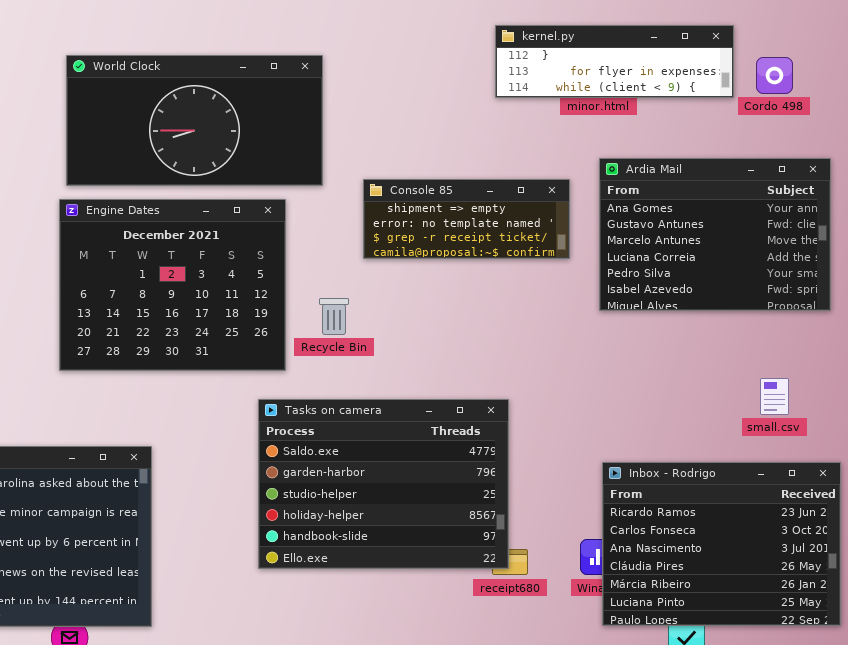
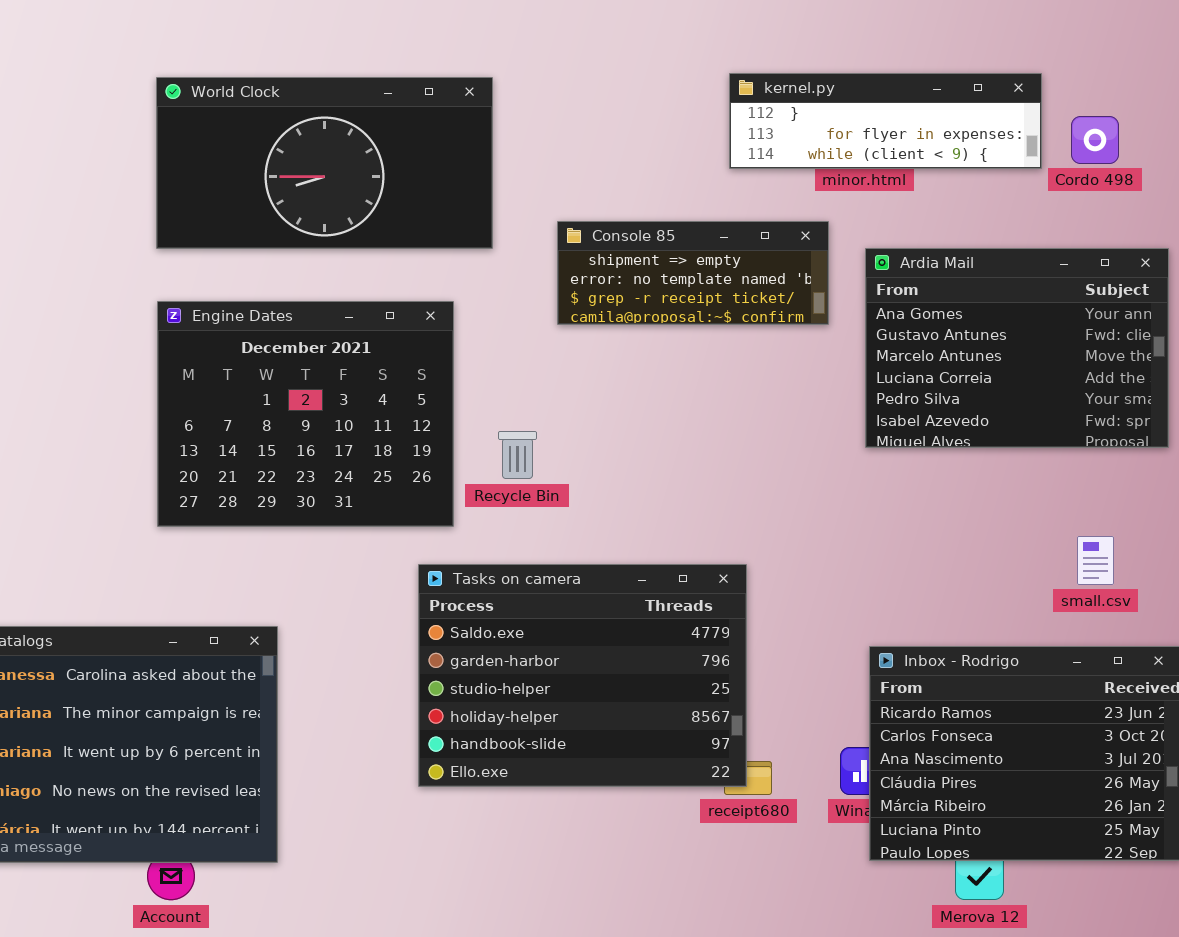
World Clock: [66,55,323,186] -> [156,77,493,249], moved
Console 85: [363,179,570,259] -> [557,221,829,325], moved

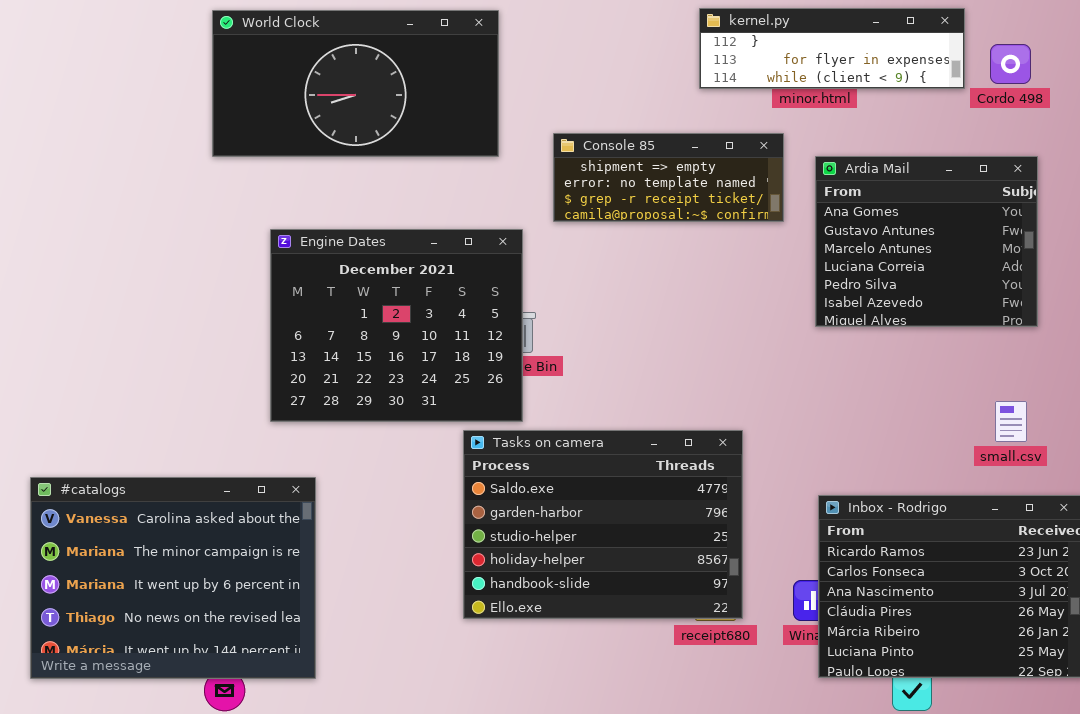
Ardia Mail: [865,248,1169,448] -> [815,156,1038,327], resized
Engine Dates: [157,301,454,527] -> [270,229,523,422], moved
Tasks on camera: [418,564,747,787] -> [463,430,743,619], moved

